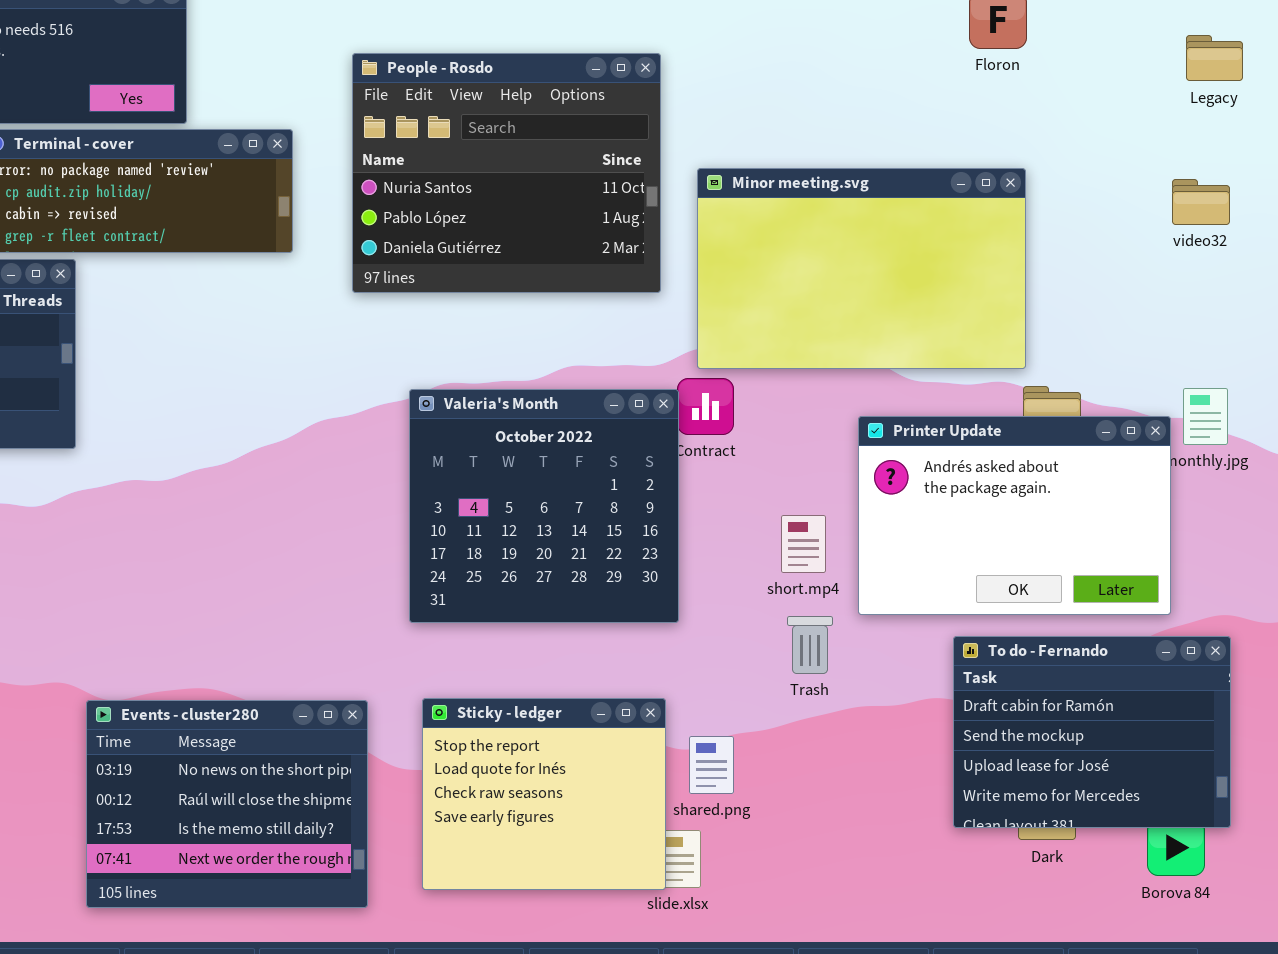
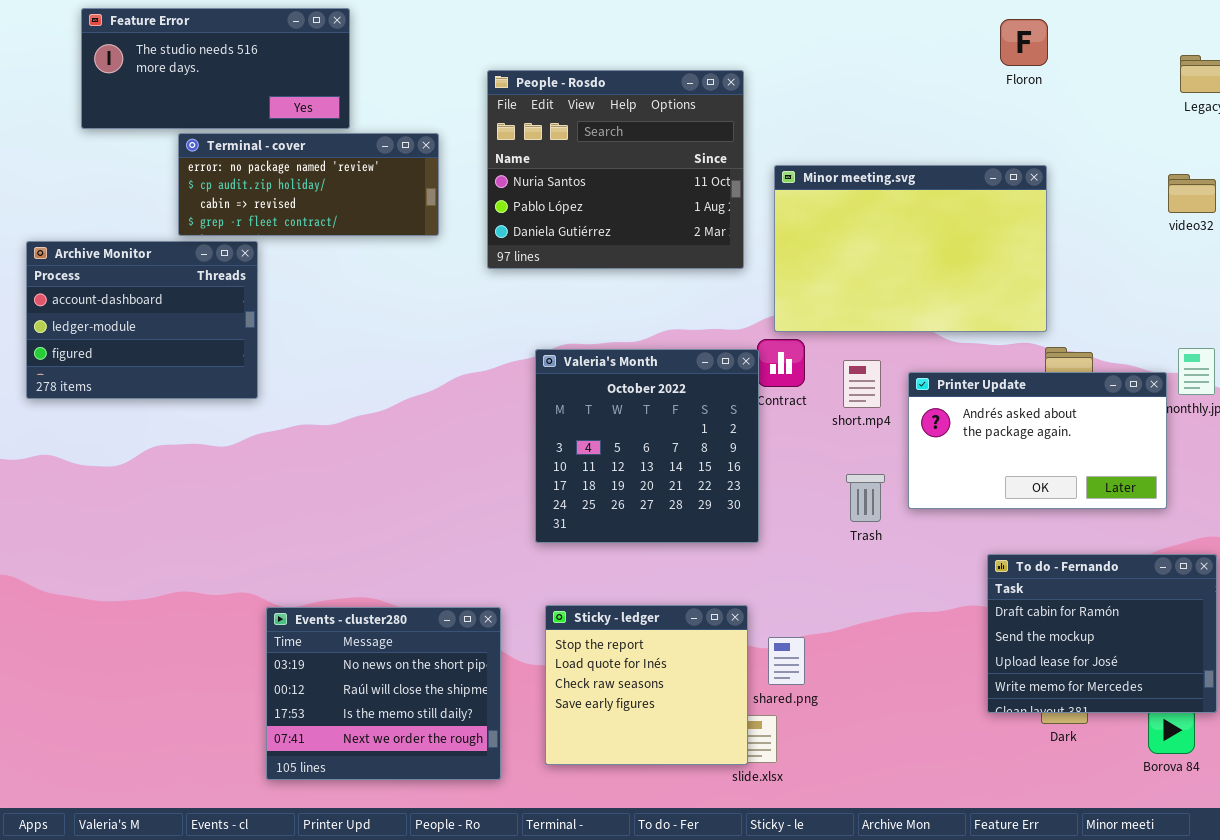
Printer Update: [858,416,1171,615] -> [908,372,1167,509], resized
short.mp4: [781,515,826,573] -> [843,360,881,408], moved
Trash: [787,616,833,674] -> [846,474,885,522], moved

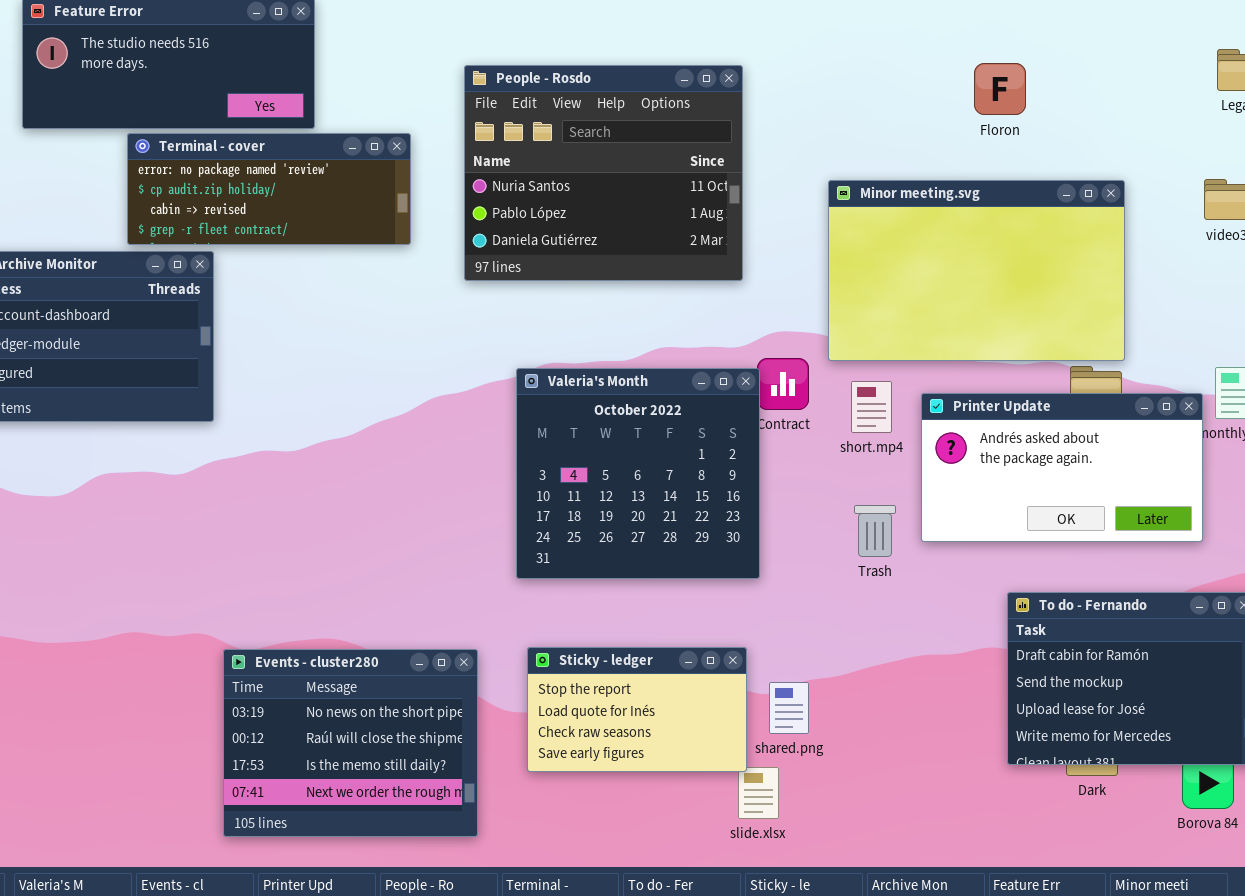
Floron: [1000,19,1048,66] -> [974,63,1026,115], moved
Minor meeting.svg: [774,165,1047,332] -> [828,180,1125,361], moved
Sticky - ledger: [545,605,748,765] -> [527,647,747,772], resized

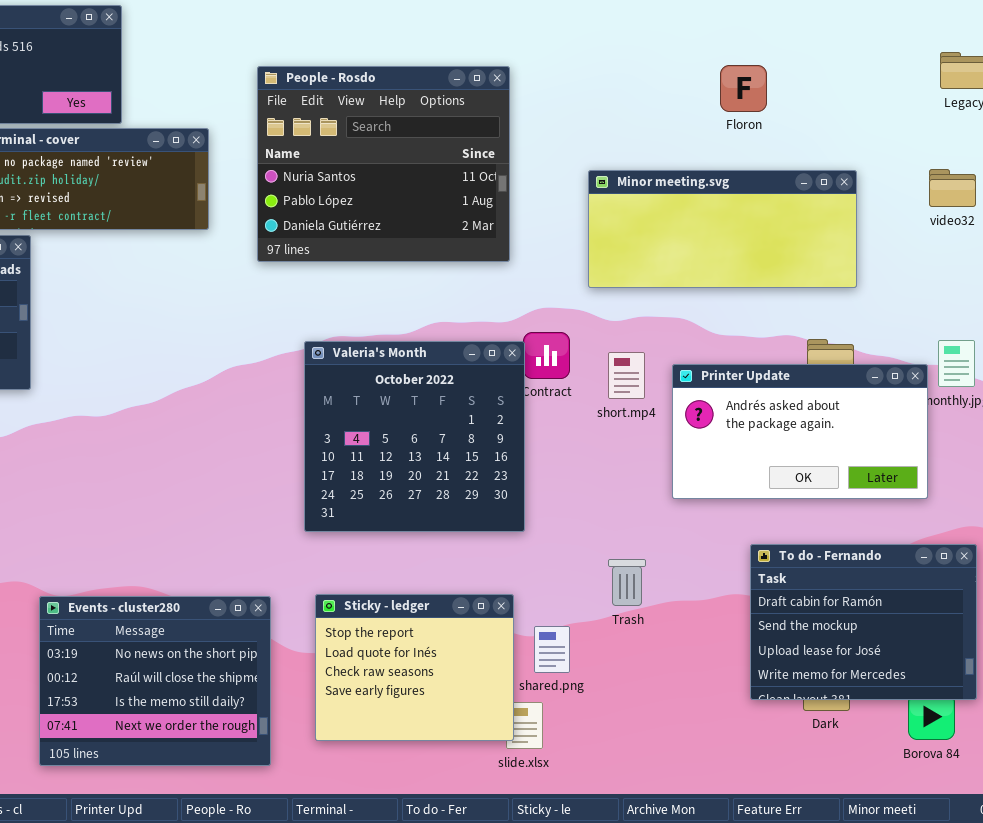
Minor meeting.svg: [828,180,1125,361] -> [588,170,857,288], resized
Trash: [854,505,896,557] -> [608,559,646,606], moved
Sticky - ledger: [527,647,747,772] -> [315,594,514,741], resized

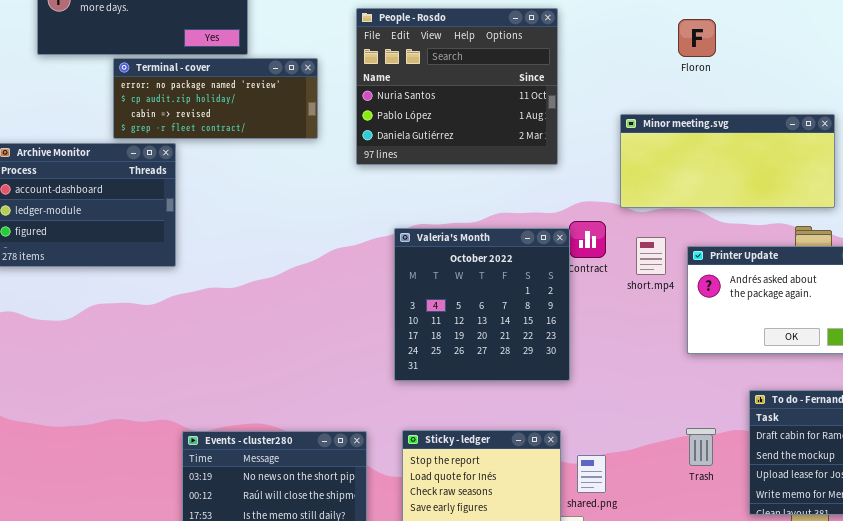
Floron: [720,65,767,112] -> [678,19,716,57], moved
Minor meeting.svg: [588,170,857,288] -> [620,114,835,208], moved
Trash: [608,559,646,606] -> [686,428,716,466], moved

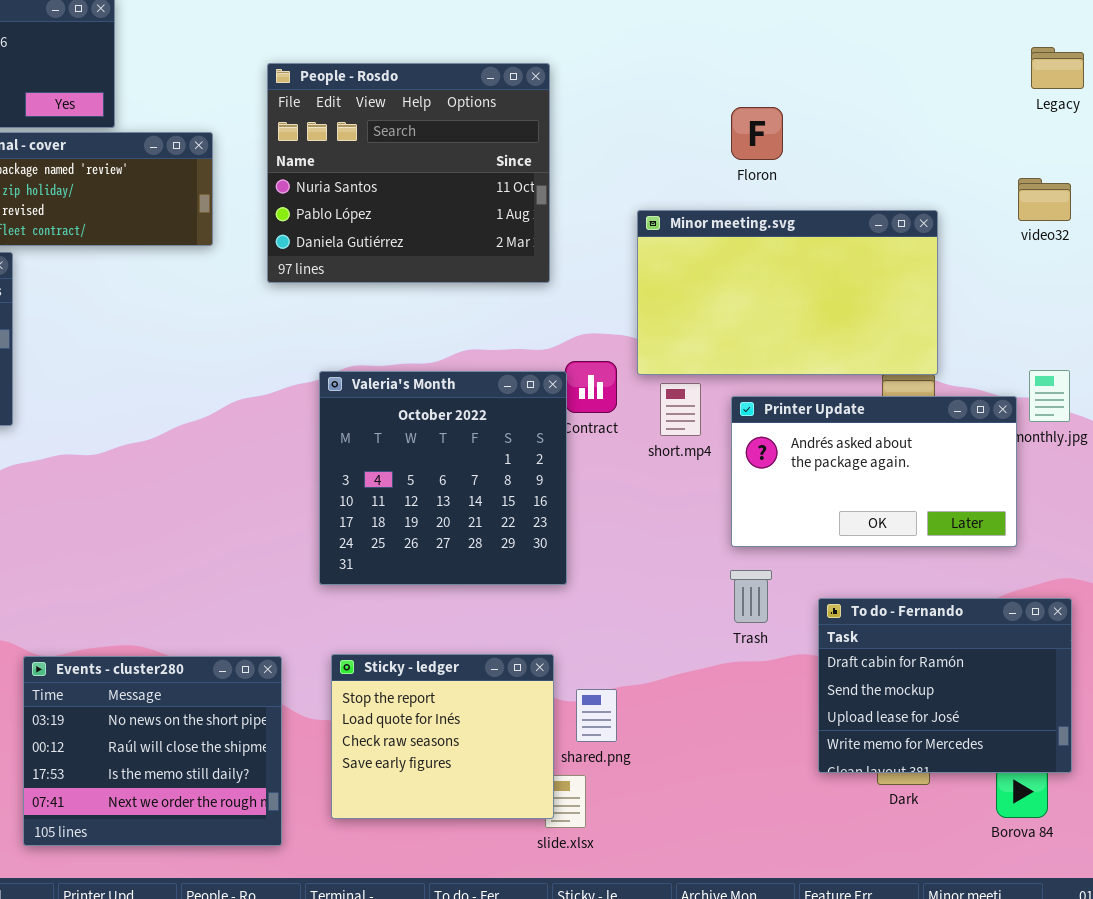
Floron: [678,19,716,57] -> [731,107,783,160], moved
Minor meeting.svg: [620,114,835,208] -> [637,210,938,375], resized
Trash: [686,428,716,466] -> [730,570,772,623], moved

